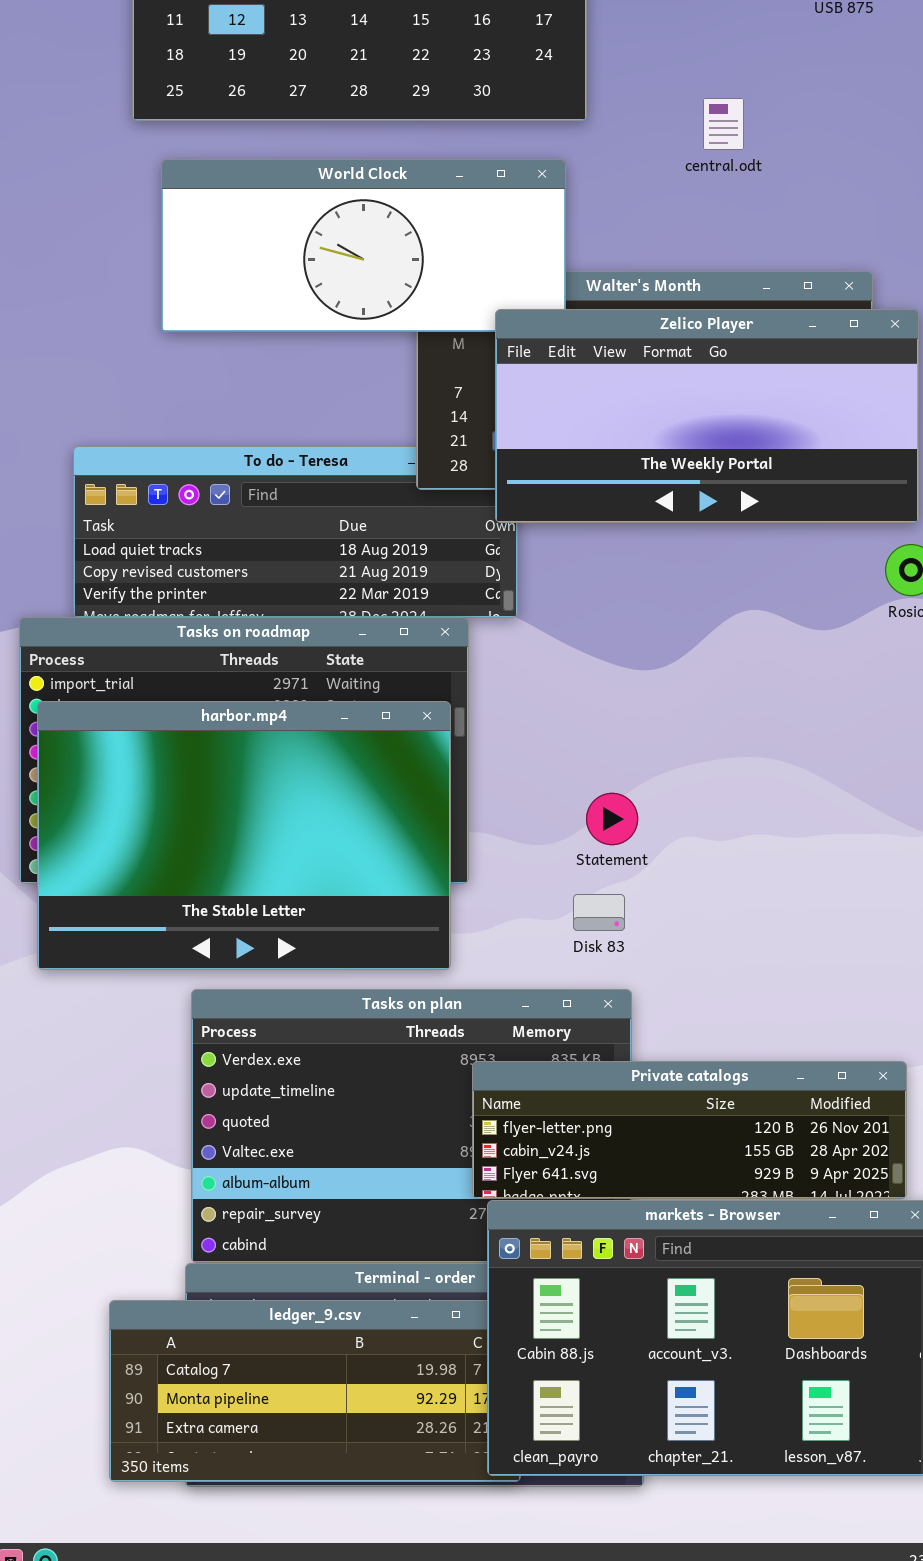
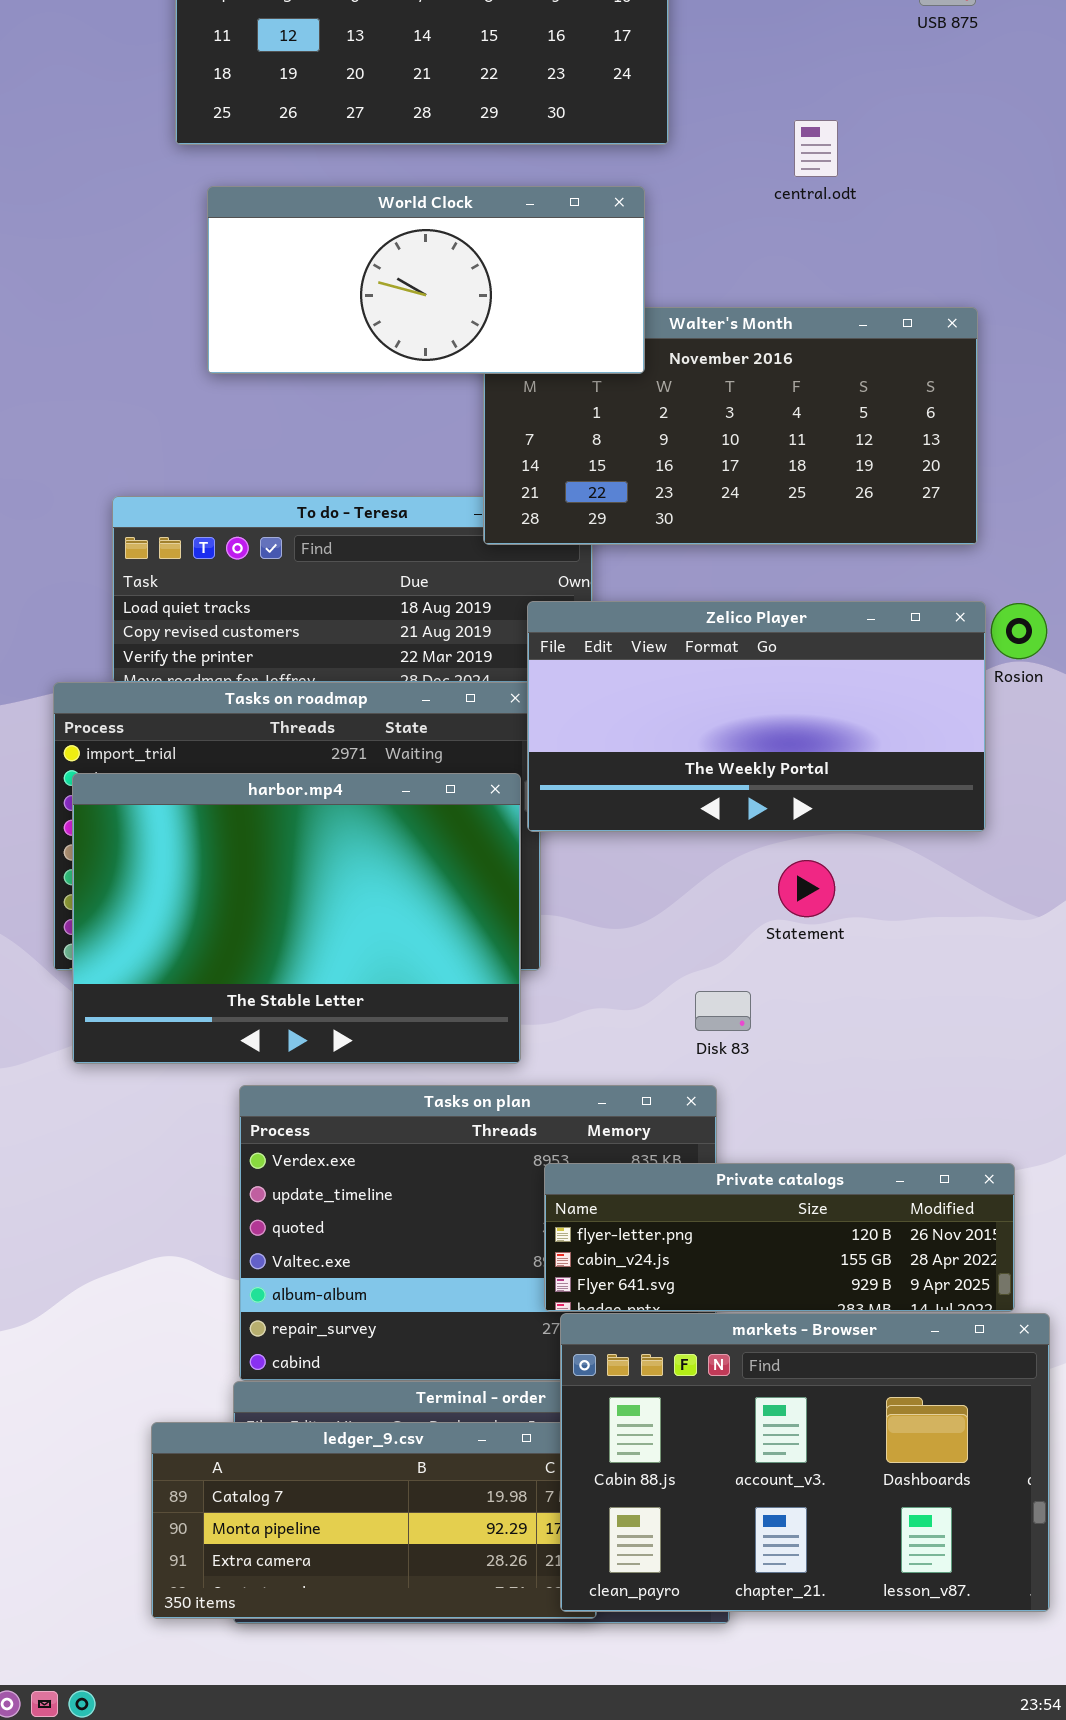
Zelico Player: [495,309,919,523] -> [527,601,986,832], moved
Statement: [586,793,638,845] -> [778,860,835,917], moved
Disk 83: [573,894,625,931] -> [695,991,751,1031], moved

